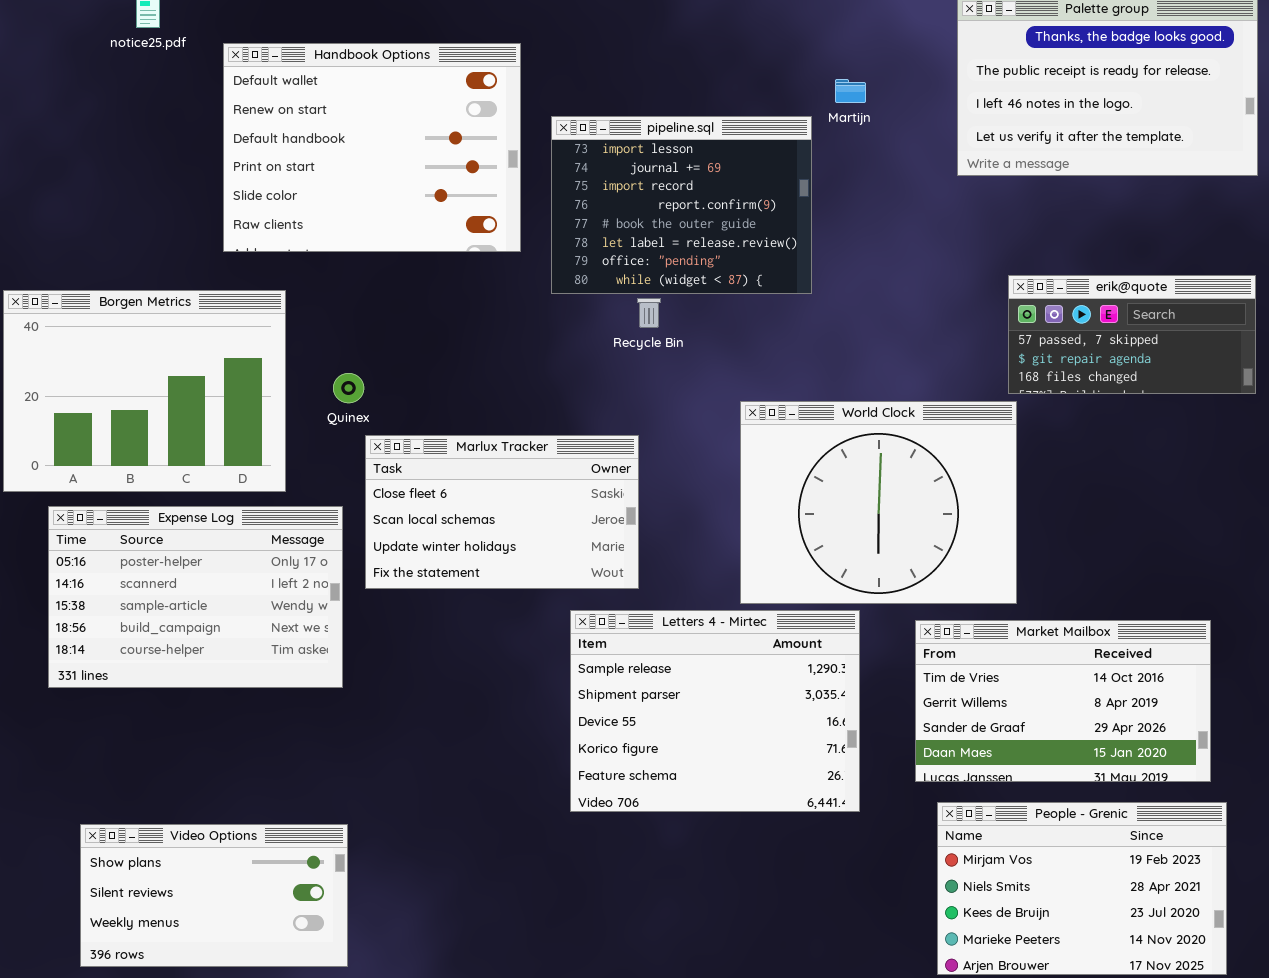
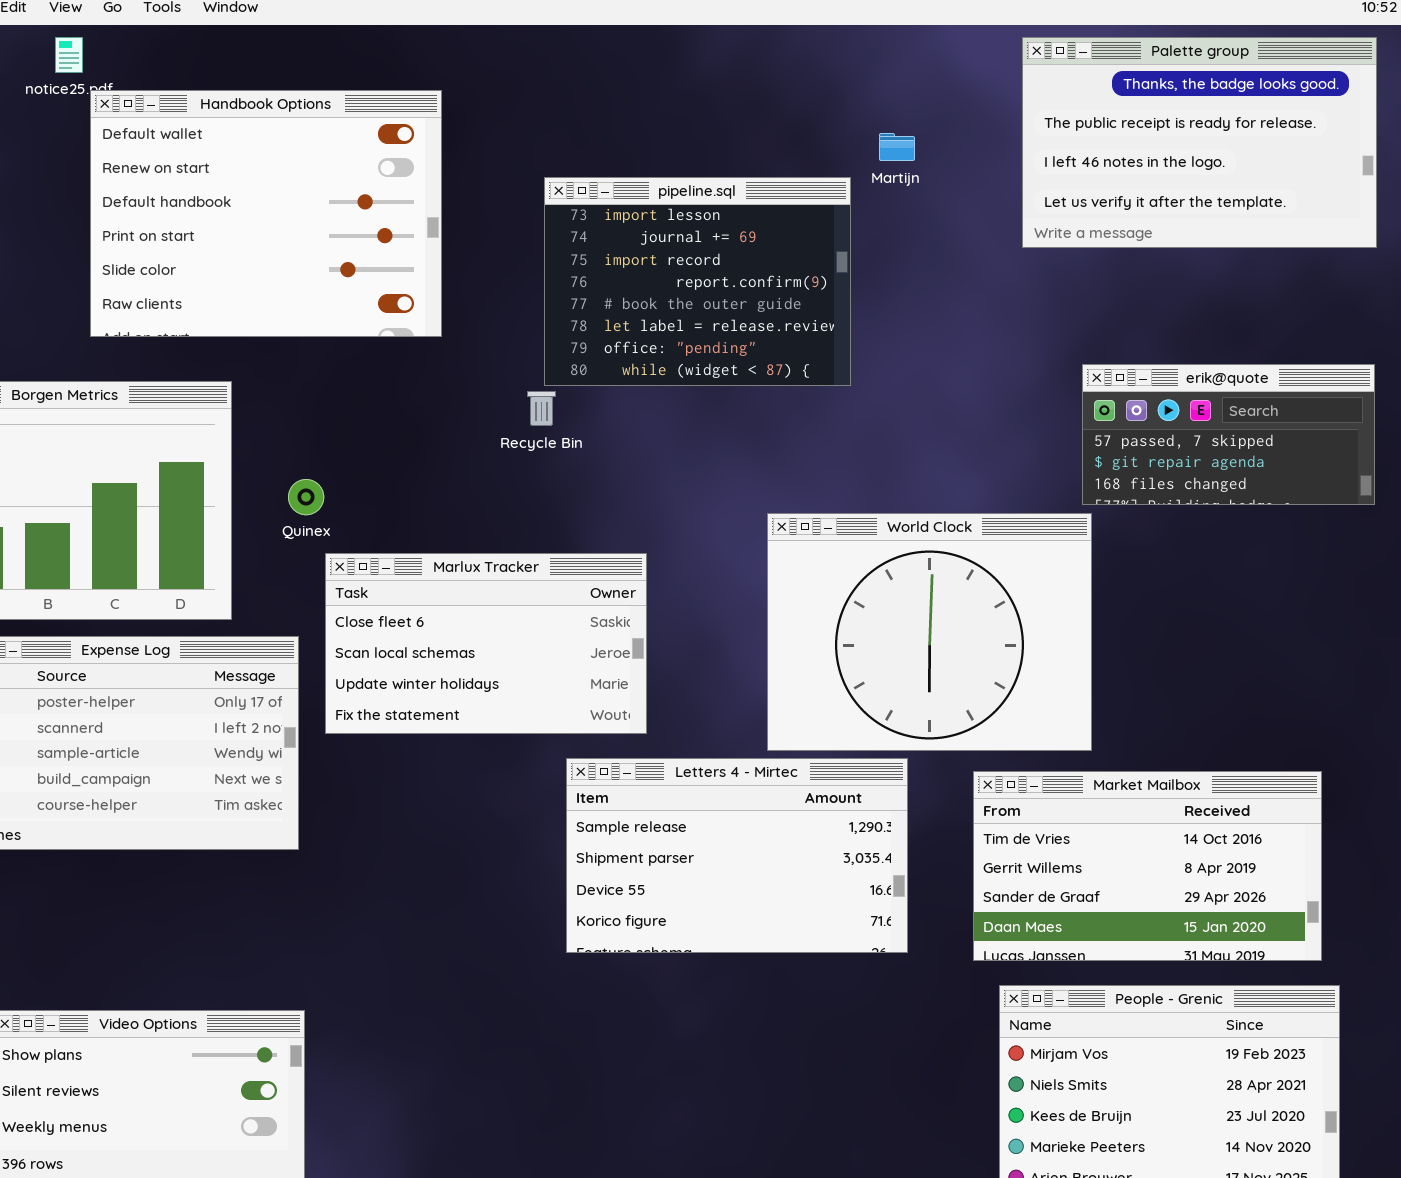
Handbook Options: [223,43,521,252] -> [90,90,442,337], moved
Recycle Bin: [637,298,661,328] -> [527,391,556,426], moved
Letters 4 - Mirtec: [570,610,860,812] -> [566,758,908,953], resized

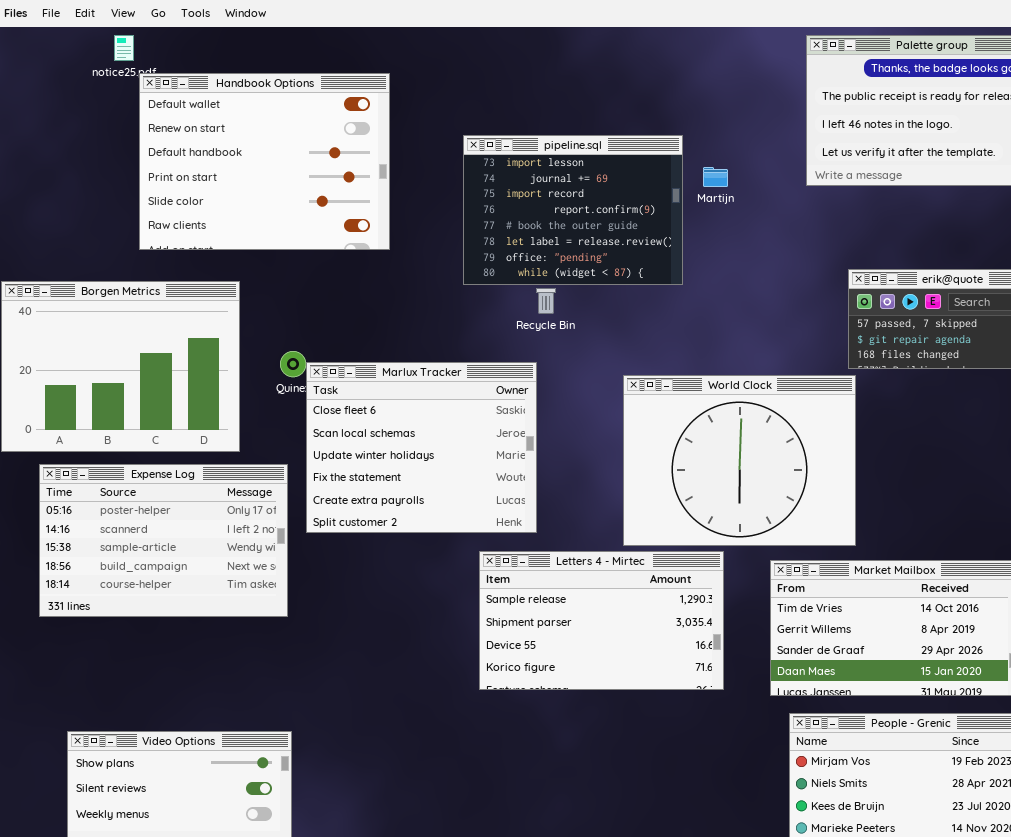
Martijn: [879,133,915,161] -> [703,167,728,187], moved
Recycle Bin: [527,391,556,426] -> [536,288,556,314], moved
Marlux Tracker: [325,553,647,734] -> [306,362,537,533], resized

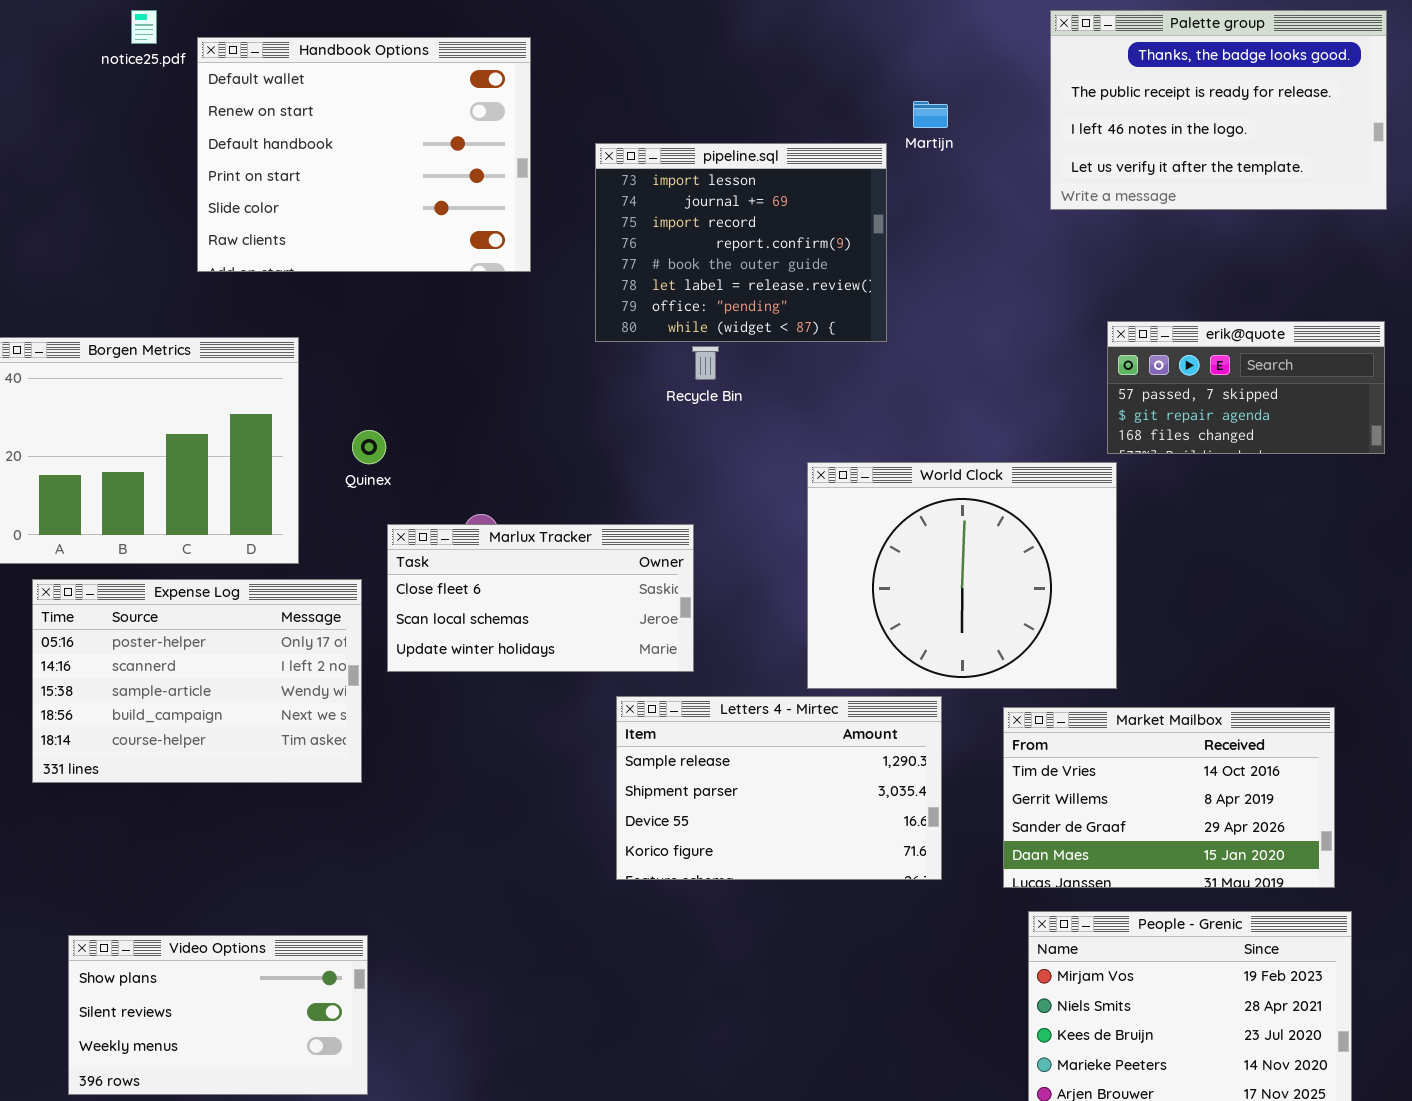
Handbook Options: [139,73,390,250] -> [197,37,531,272], moved
Martijn: [703,167,728,187] -> [913,101,948,128], moved
Marlux Tracker: [306,362,537,533] -> [387,524,694,672], resized

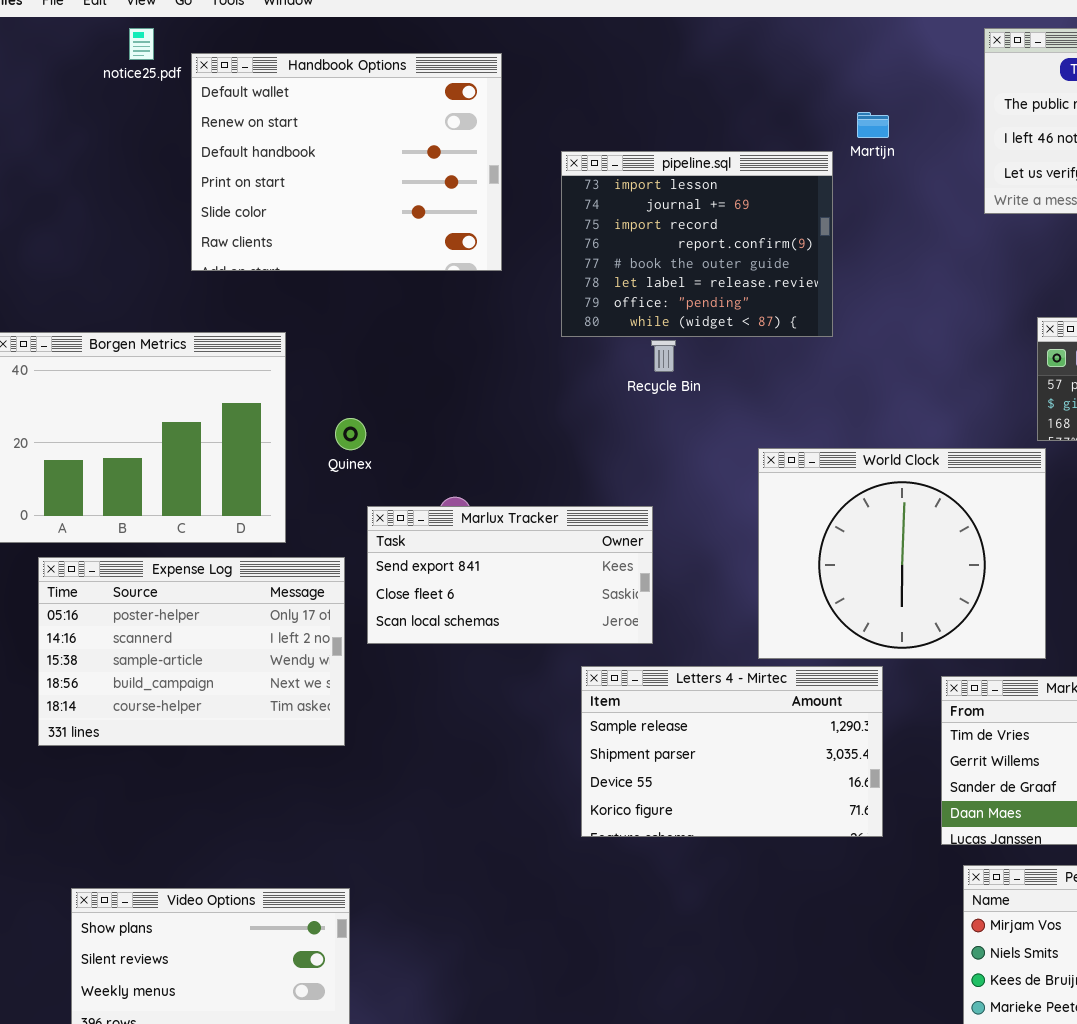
Marlux Tracker: [387,524,694,672] -> [367,506,653,644], scrolled up 1 row

